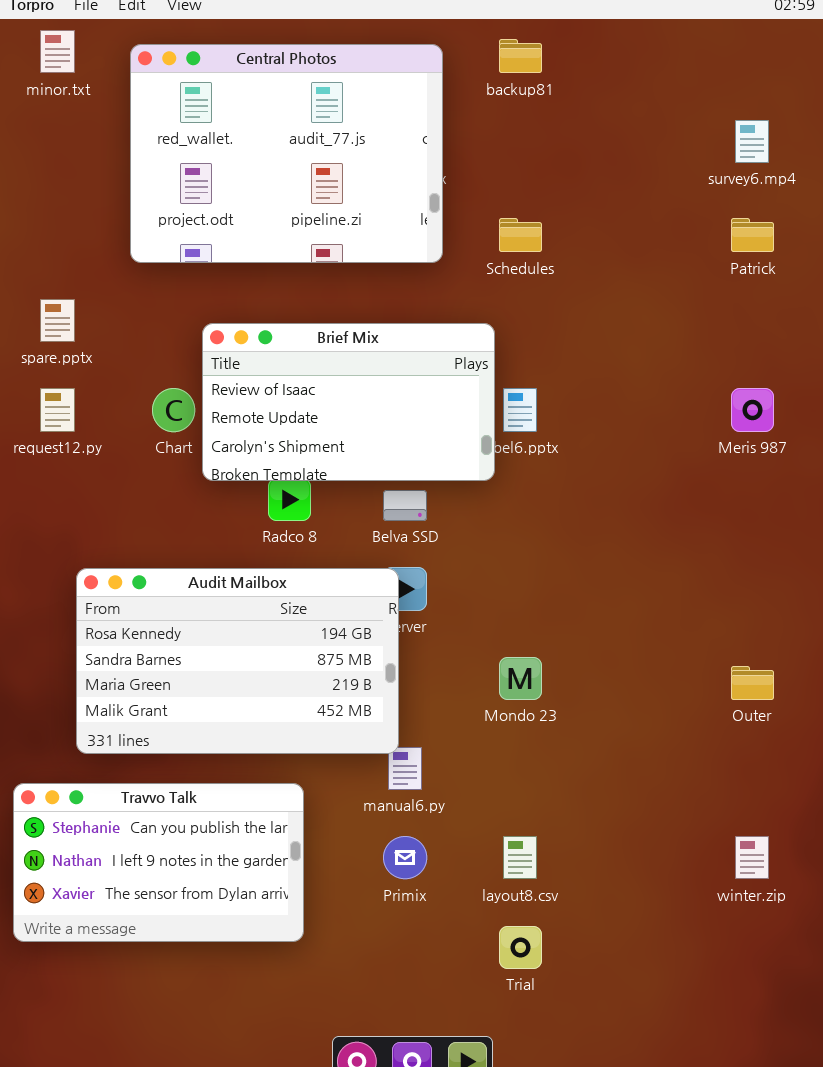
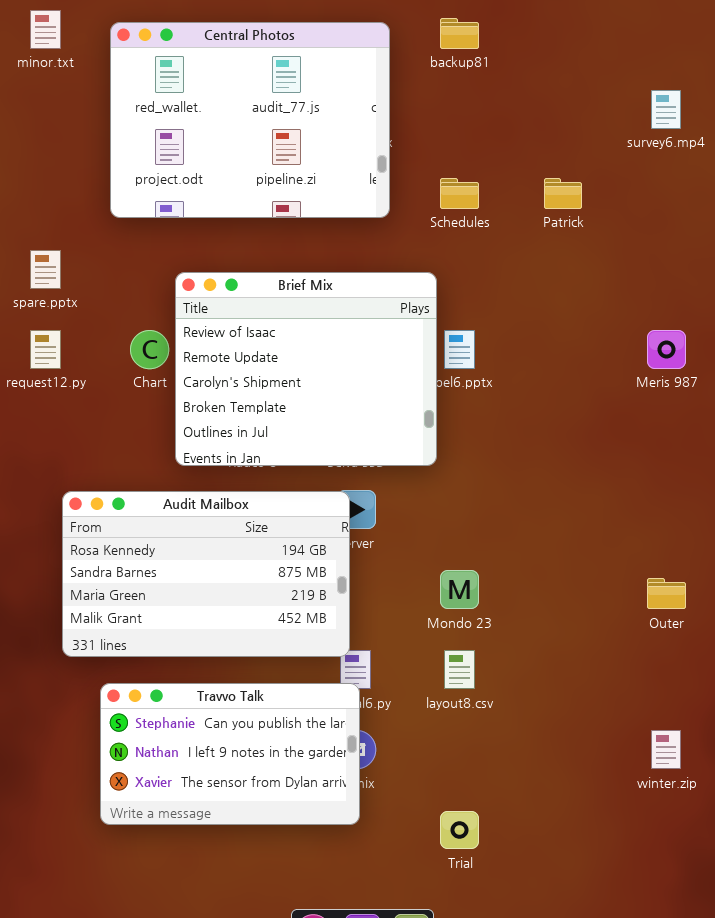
Patrick: [731,218,774,252] -> [544,178,582,209], moved
Brief Mix: [202,323,495,481] -> [175,272,437,466], resized
Travvo Talk: [13,783,304,942] -> [100,683,360,825], moved
layout8.csv: [503,836,537,879] -> [444,650,475,689], moved

